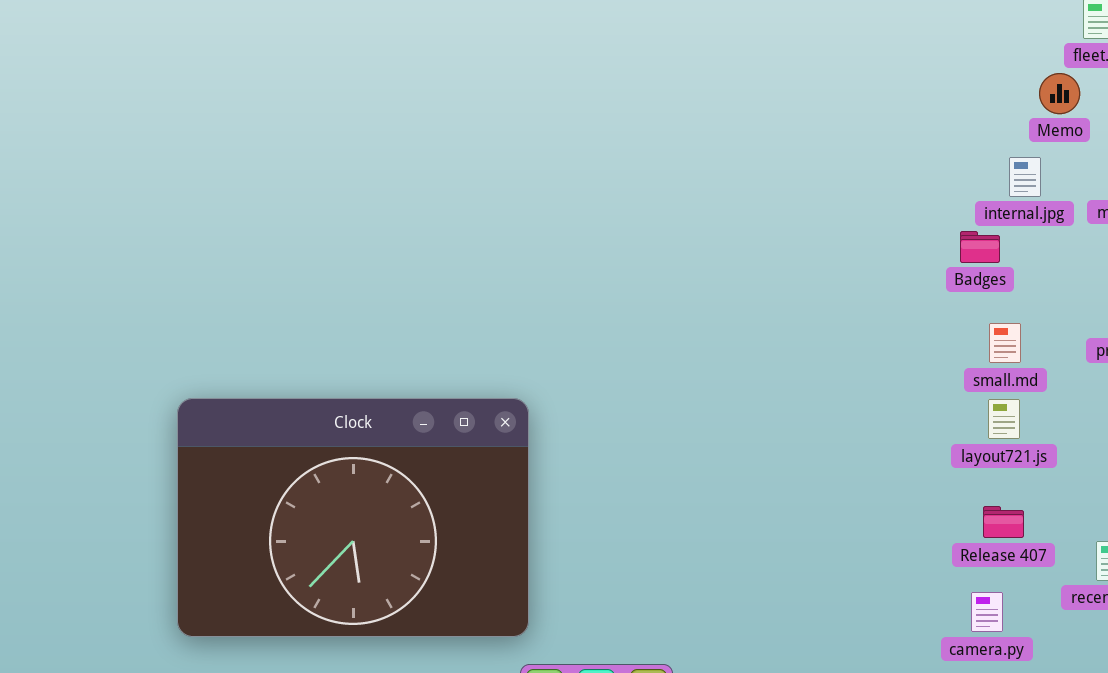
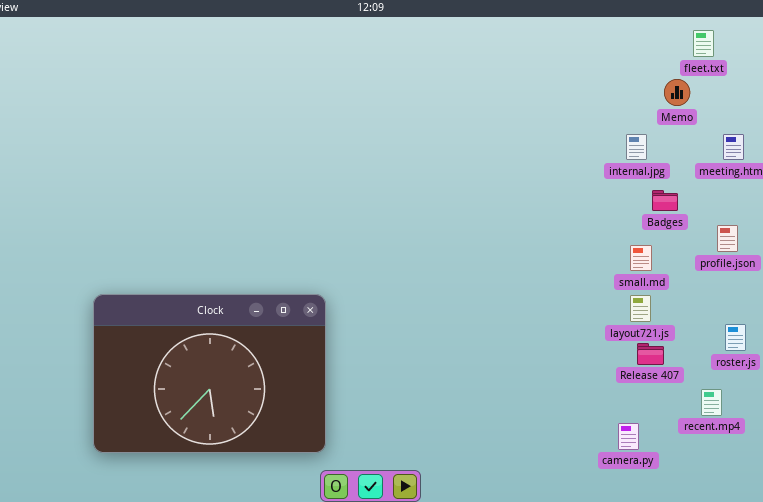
internal.jpg: [1009,157,1041,197] -> [626,134,647,160], moved
Badges: [960,231,1000,263] -> [652,190,678,211], moved
Release 407: [983,506,1024,538] -> [637,343,664,365], moved

